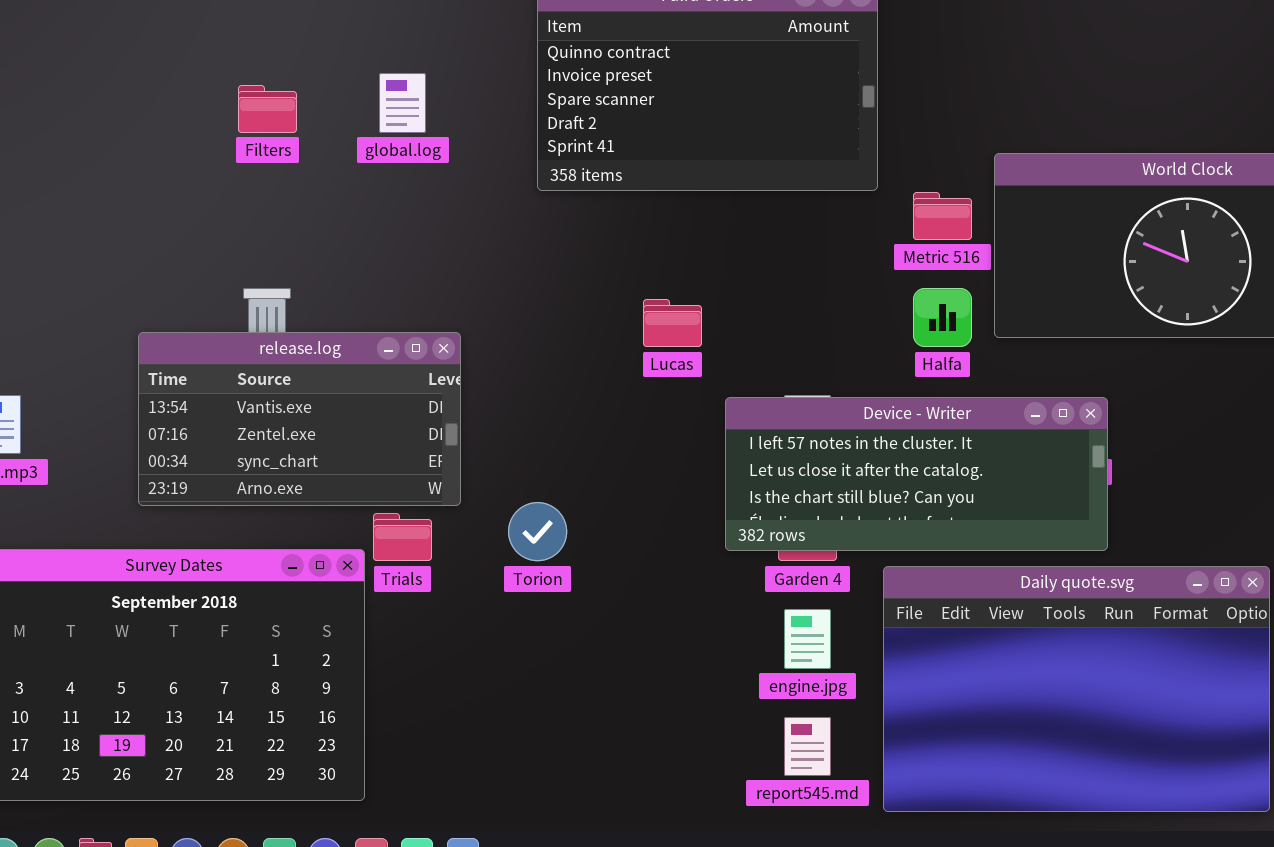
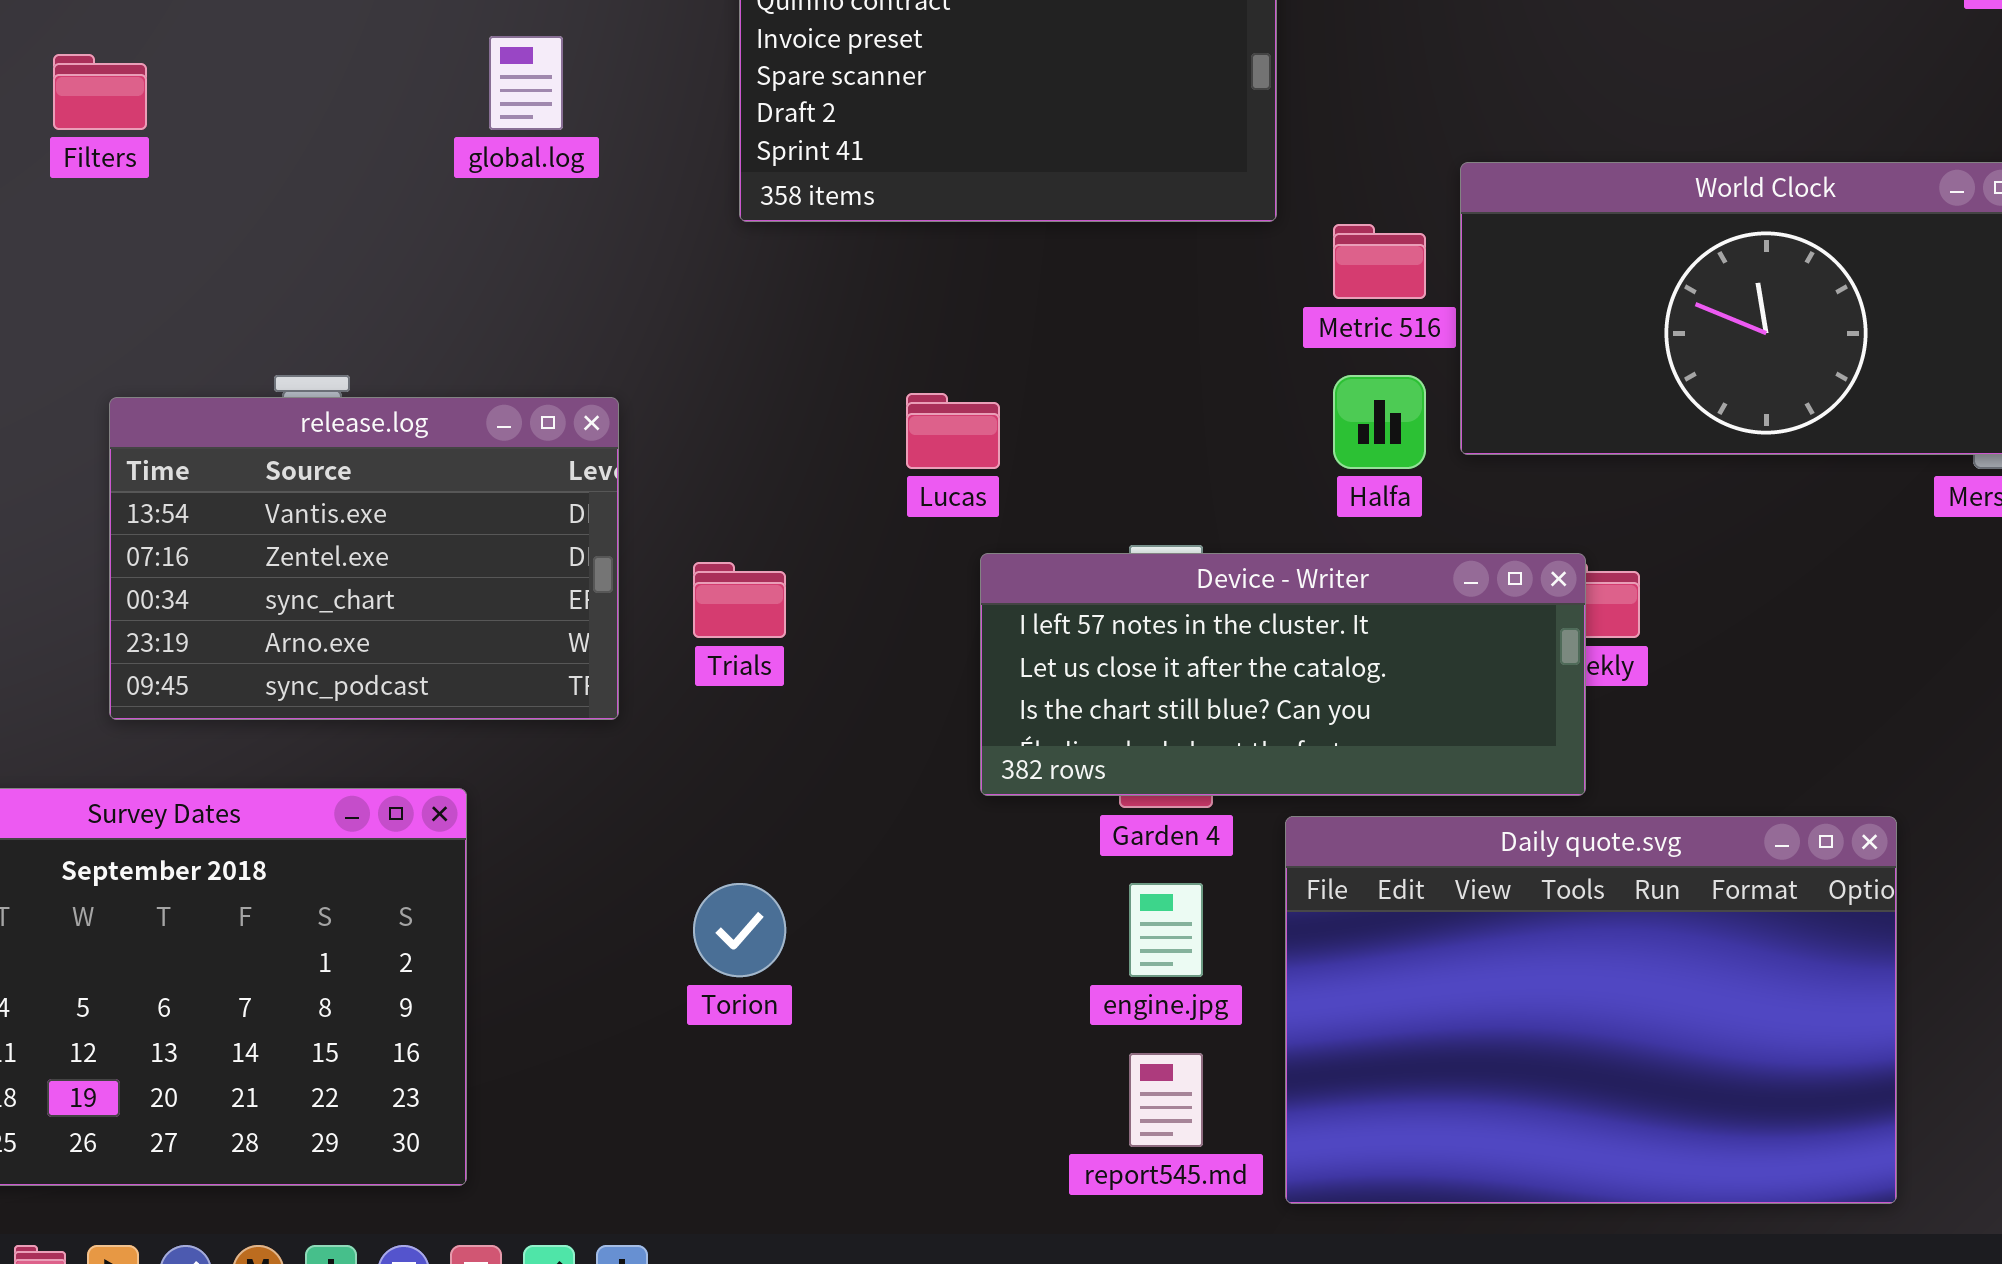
Filters: [238,85,297,133] -> [53,54,147,130], moved
release.log: [138,332,461,506] -> [109,397,619,720], resized
Device - Writer: [725,397,1108,551] -> [980,553,1586,796], moved
Torion: [508,502,567,561] -> [693,883,786,977], moved
Trials: [373,513,432,561] -> [693,562,786,638], moved

